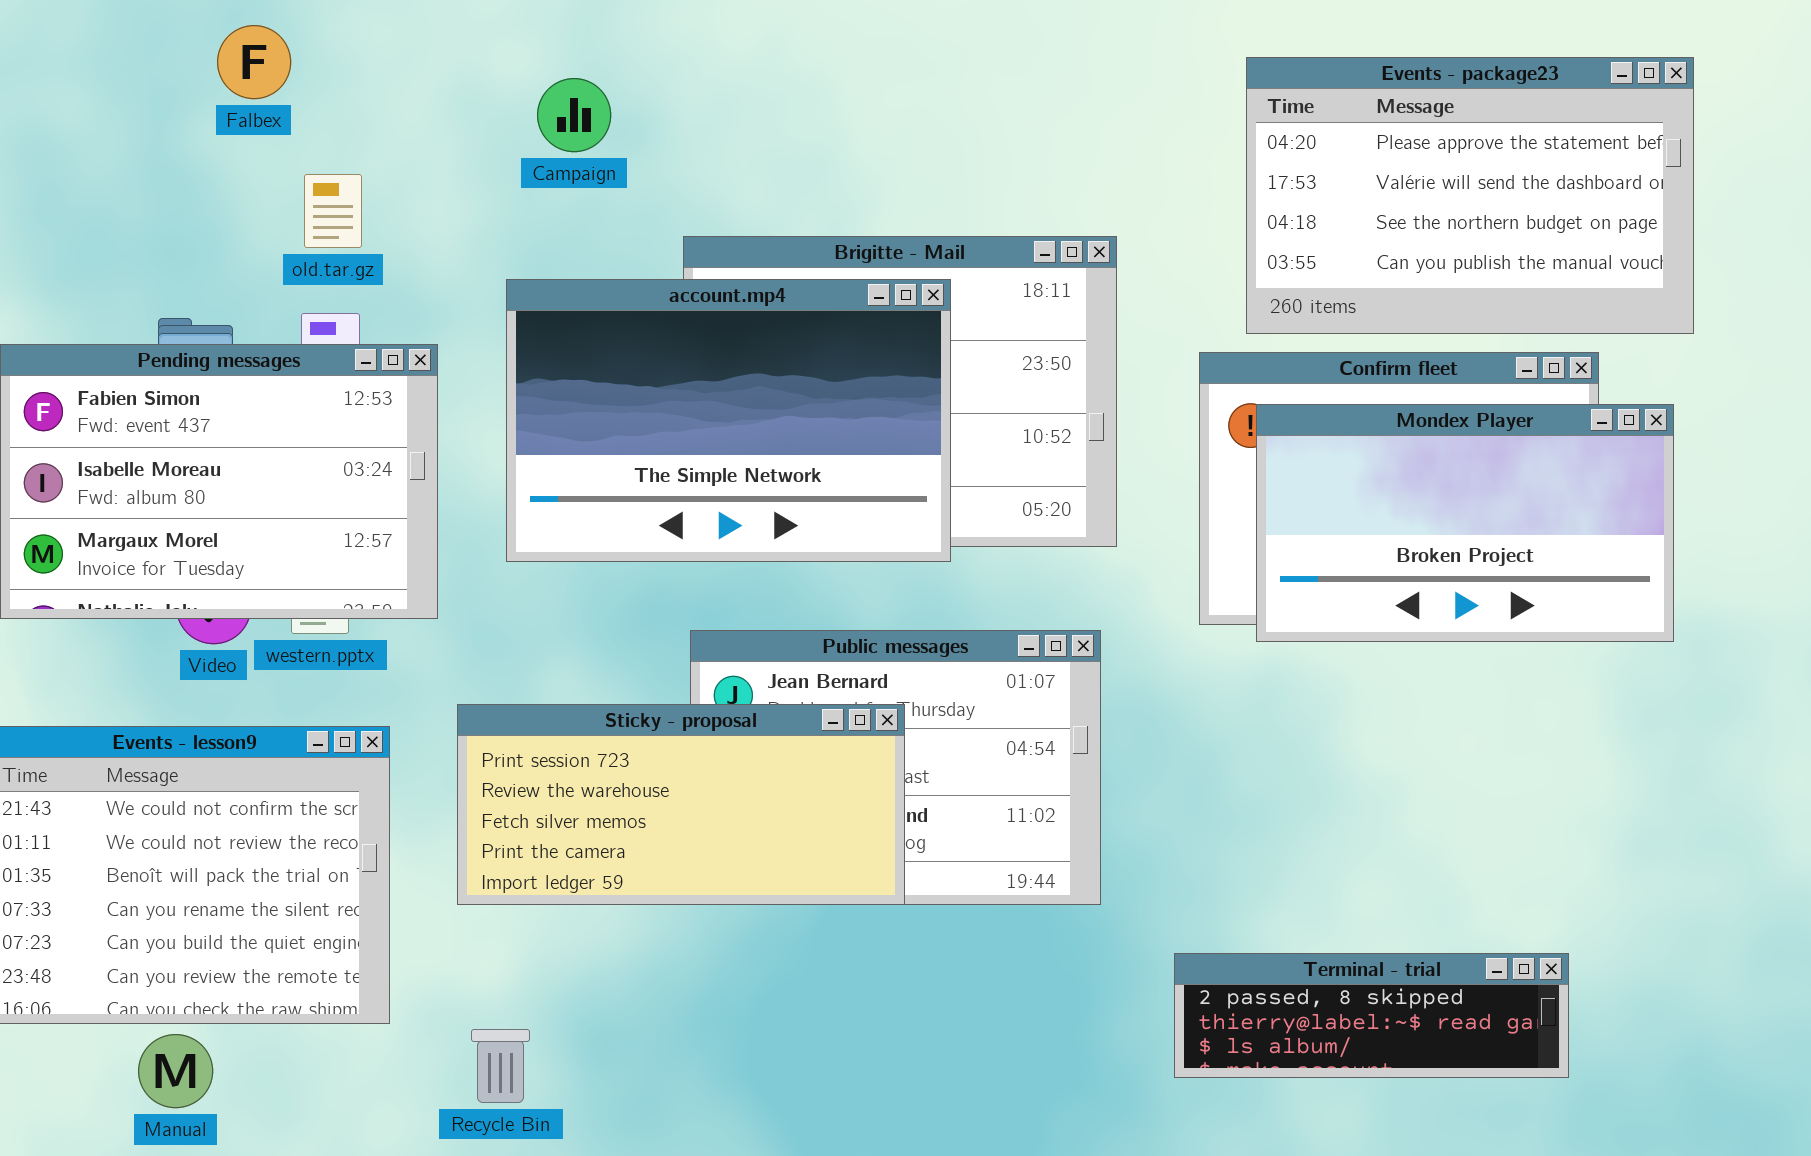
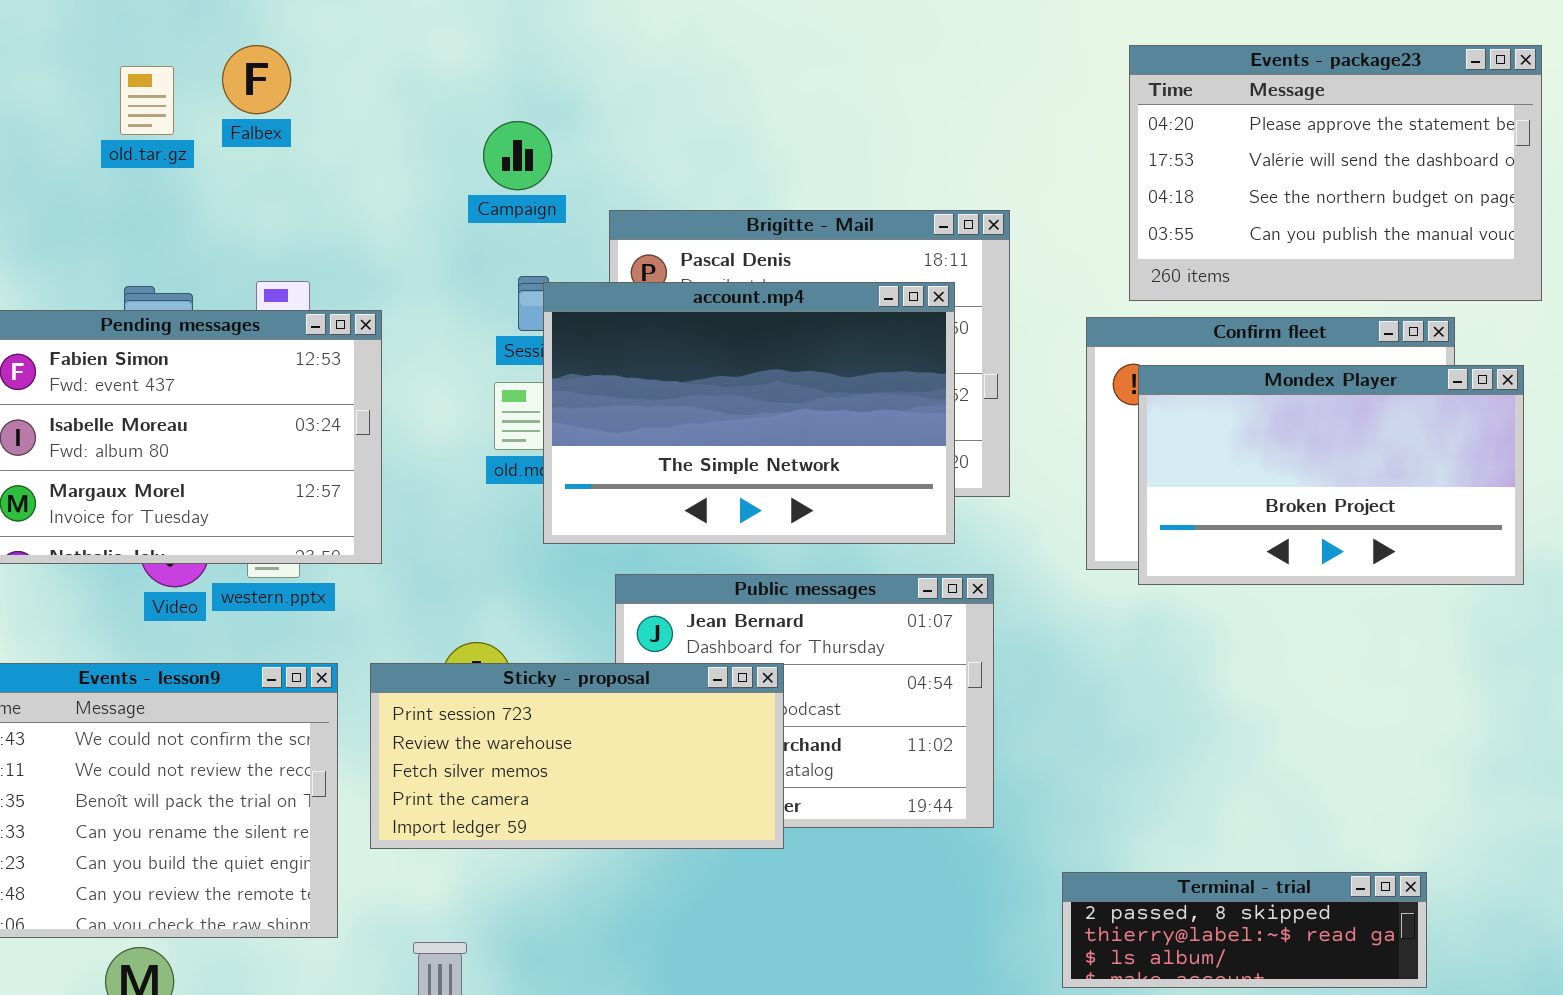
Falbex: [217,25,291,99] -> [222,45,291,114], moved
Campaign: [537,78,611,152] -> [483,121,552,190], moved
old.tar.gz: [304,174,362,248] -> [120,66,174,135], moved
account.mp4: [506,279,951,562] -> [543,282,955,544], moved
Sticky - proposal: [457,704,905,905] -> [370,663,784,849], moved

